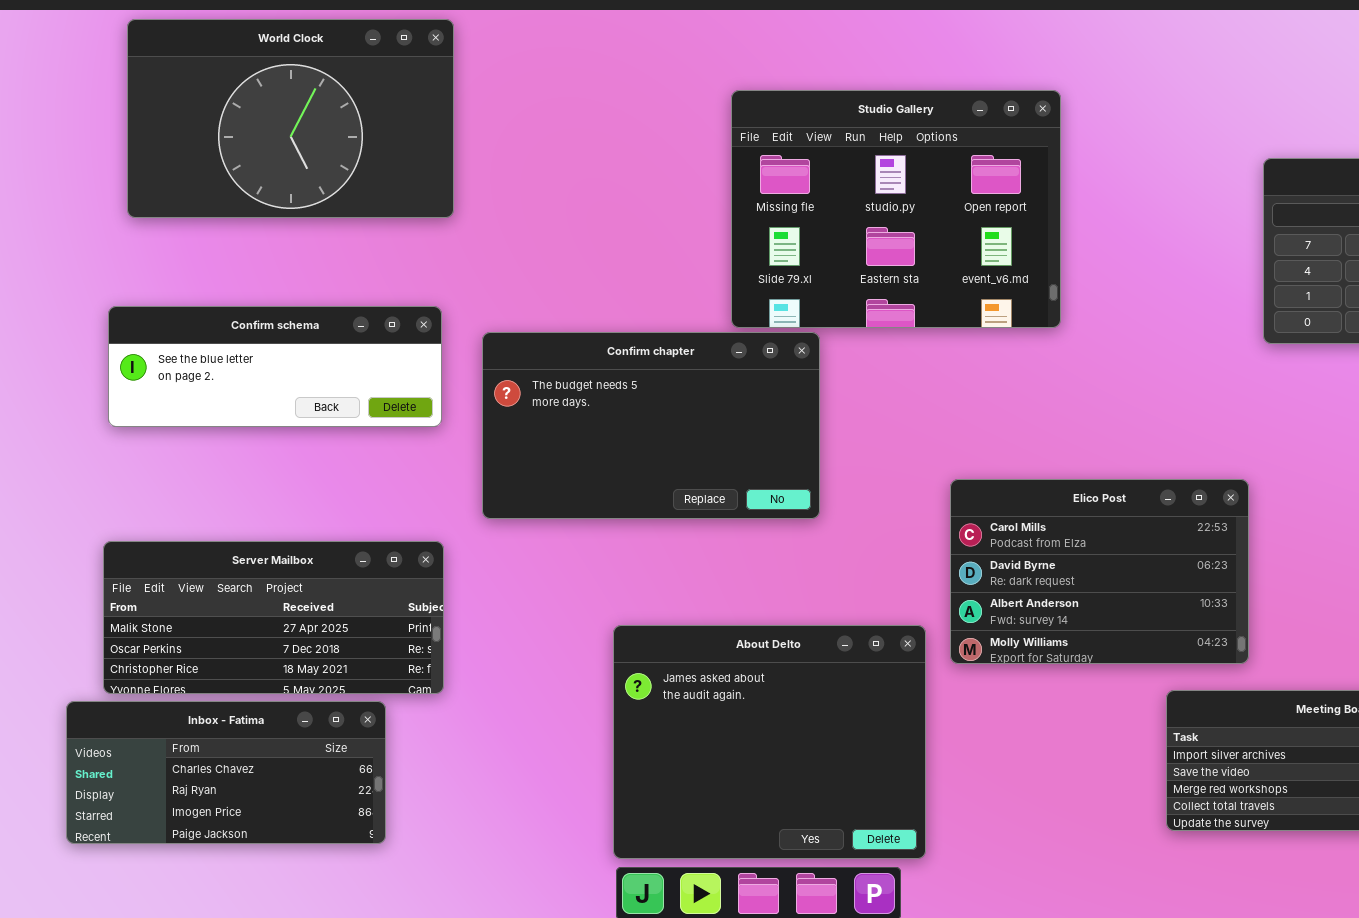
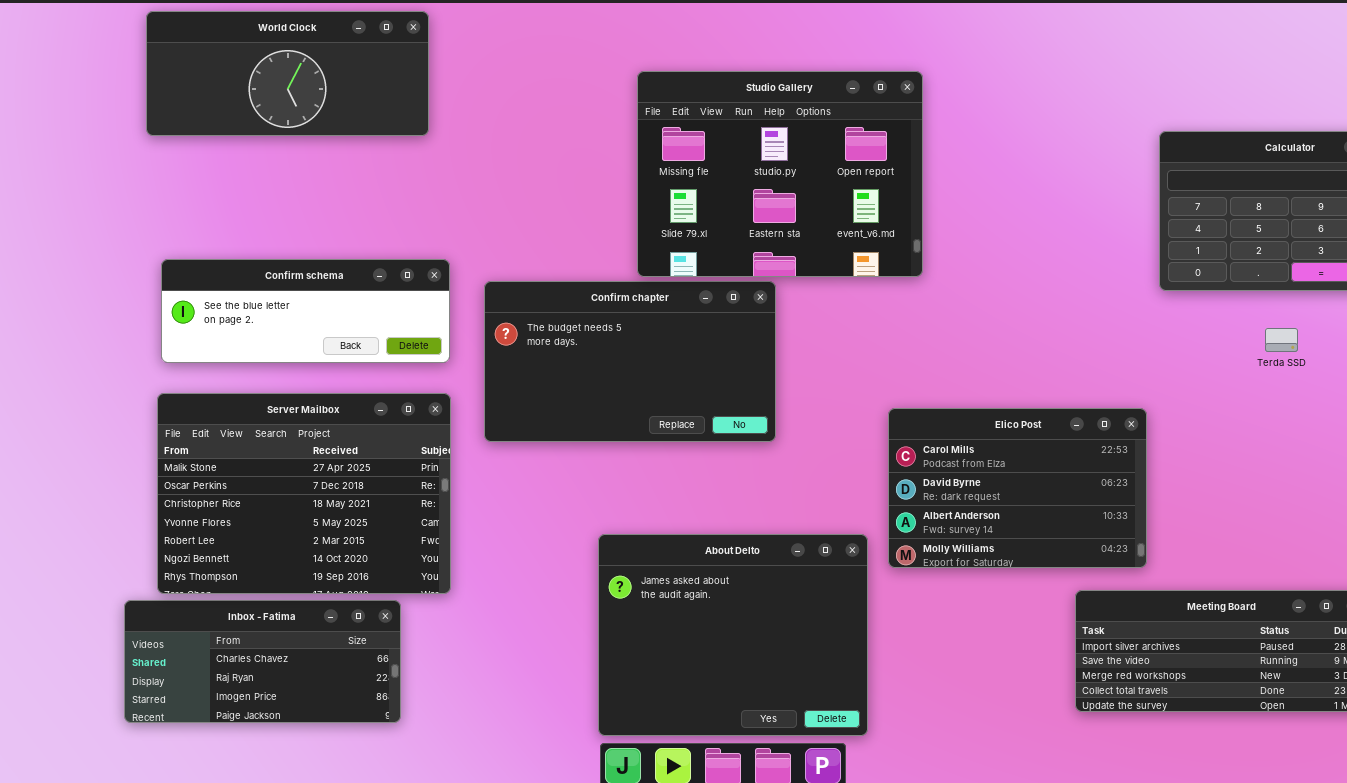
World Clock: [127,19,454,218] -> [146,11,429,136], moved, resized
Studio Gallery: [731,90,1061,328] -> [637,71,923,277], moved
Server Mailbox: [103,541,444,694] -> [157,393,451,594], resized

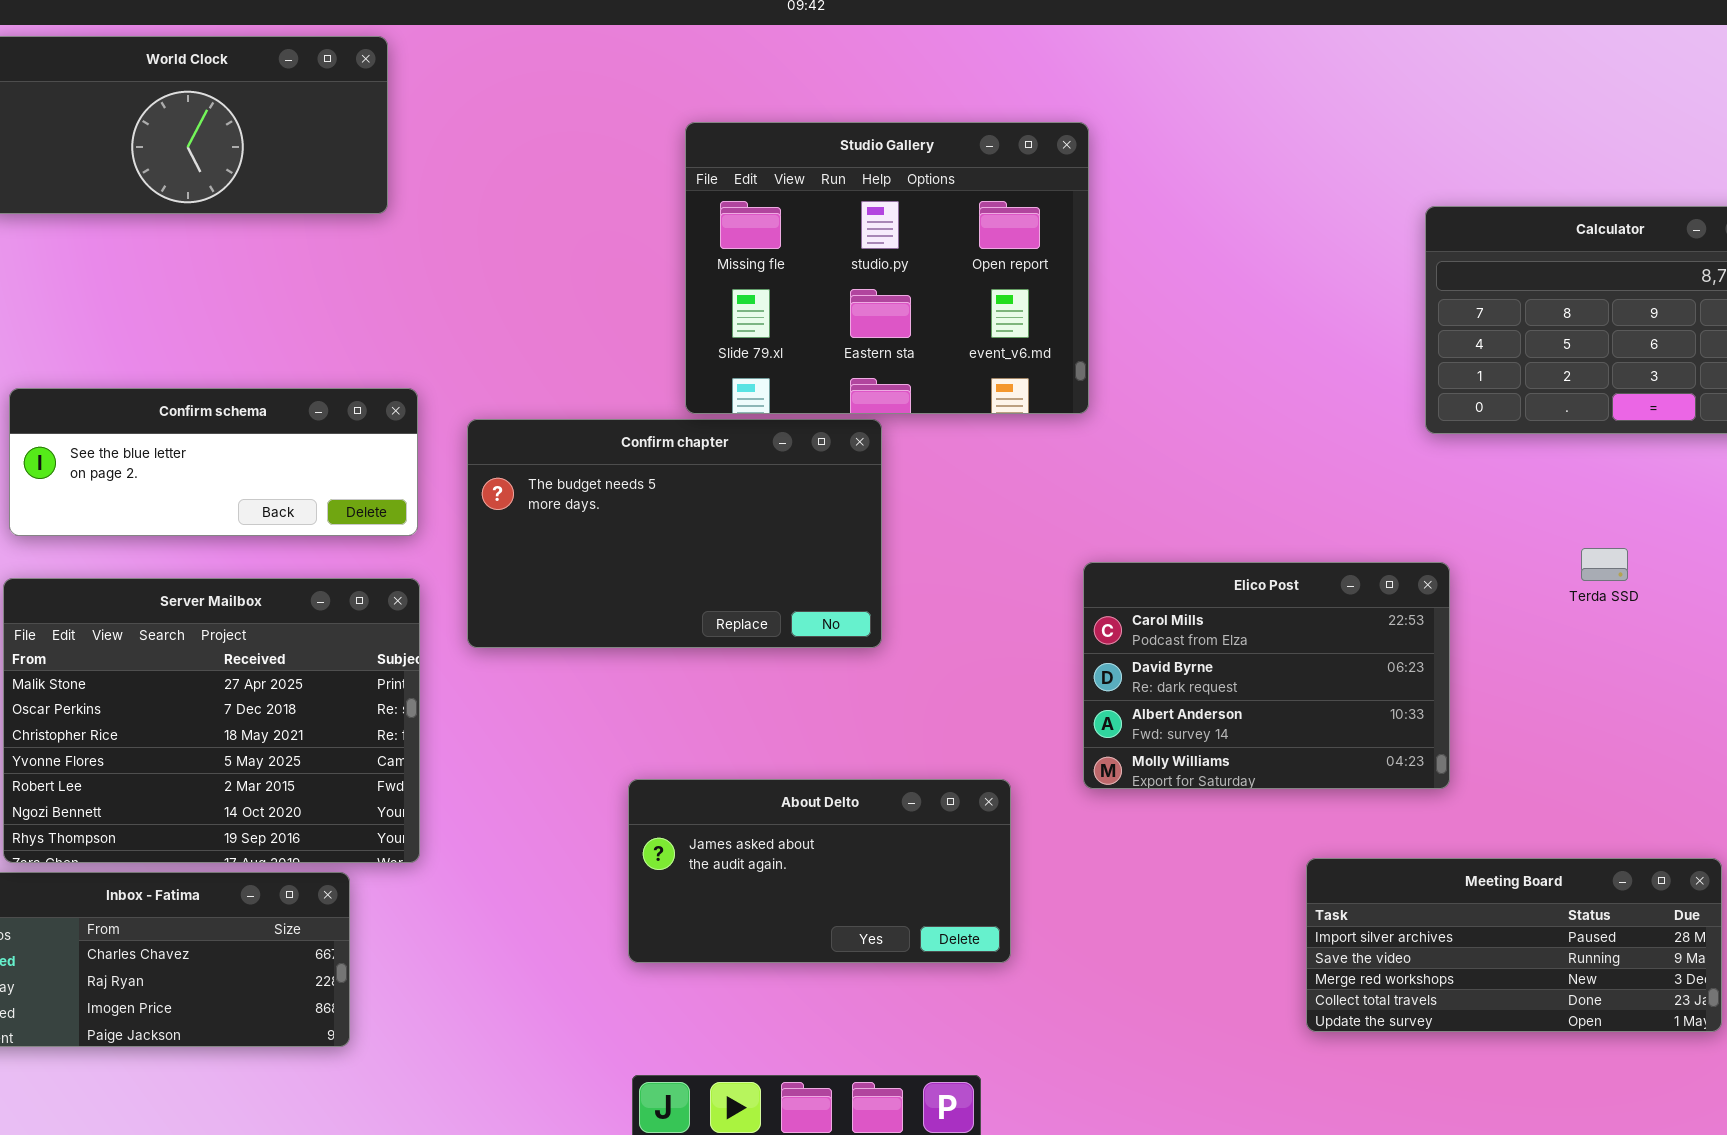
Terda SSD: [1265,328,1298,352] -> [1581,548,1628,581], moved
Elico Post: [888,408,1147,568] -> [1083,562,1450,789], moved
About Delto: [598,534,868,736] -> [628,779,1011,963], resized

